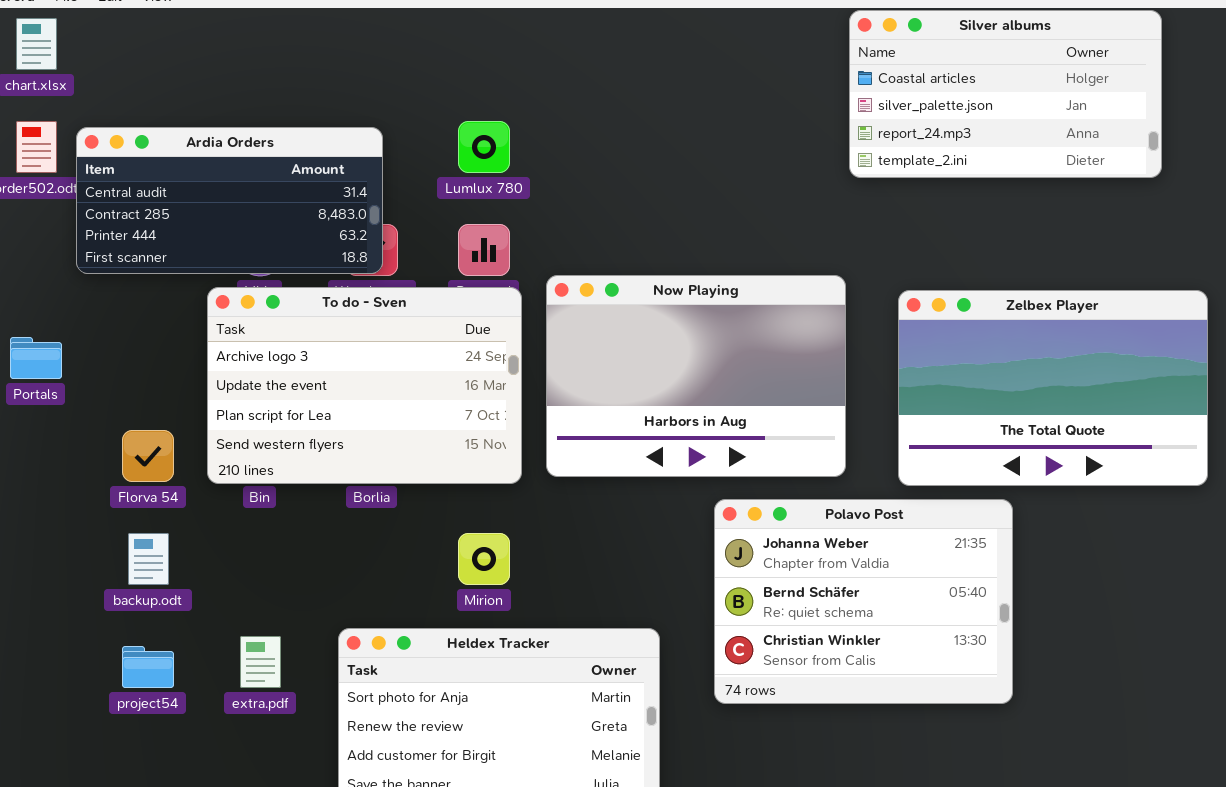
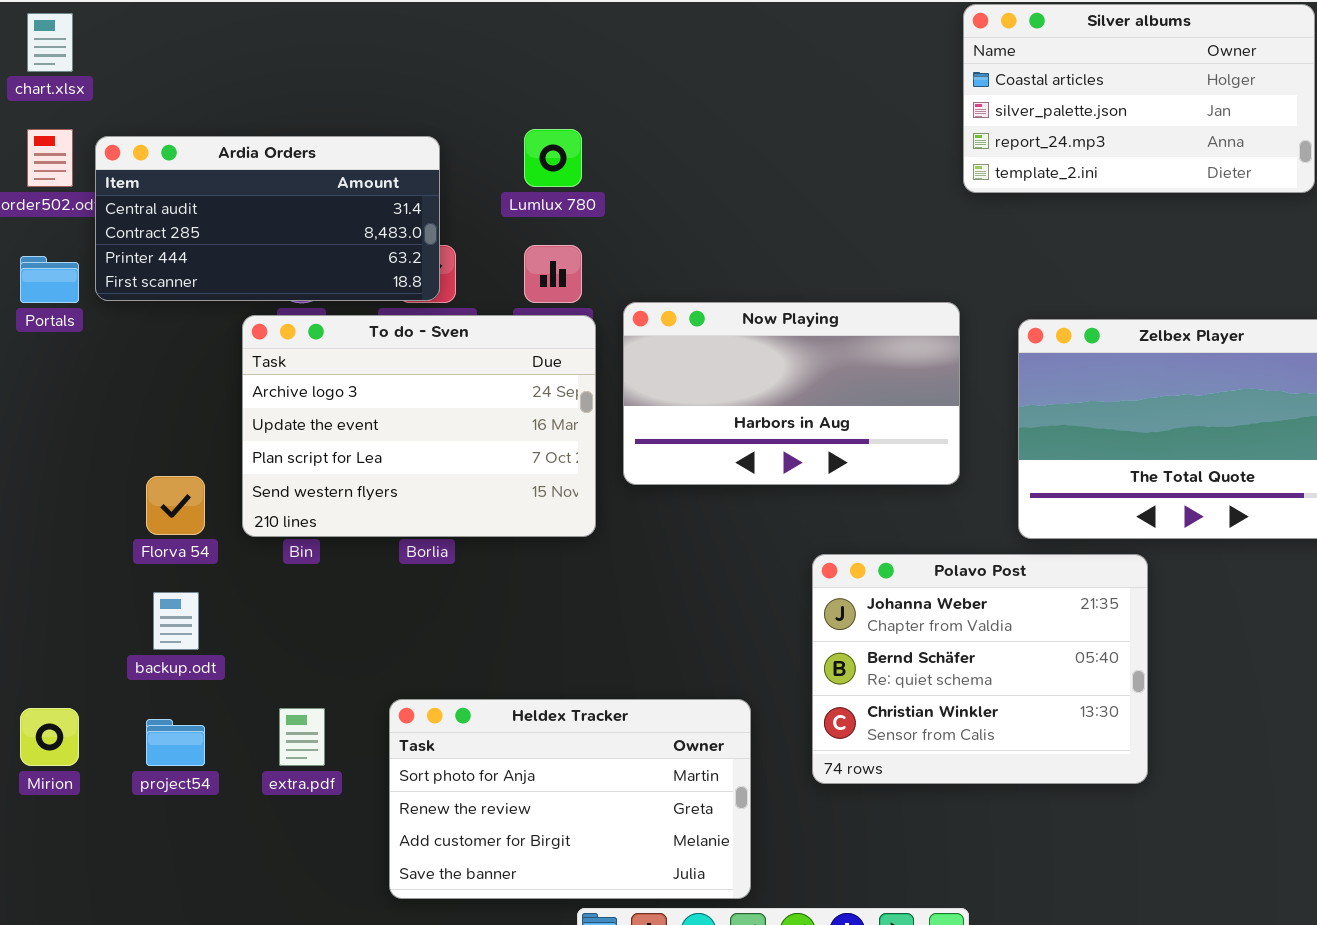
Now Playing: [546,275,846,477] -> [623,302,960,485], resized
Portals: [10,337,62,379] -> [20,256,79,303], moved
Mirion: [458,533,510,585] -> [20,708,79,766], moved

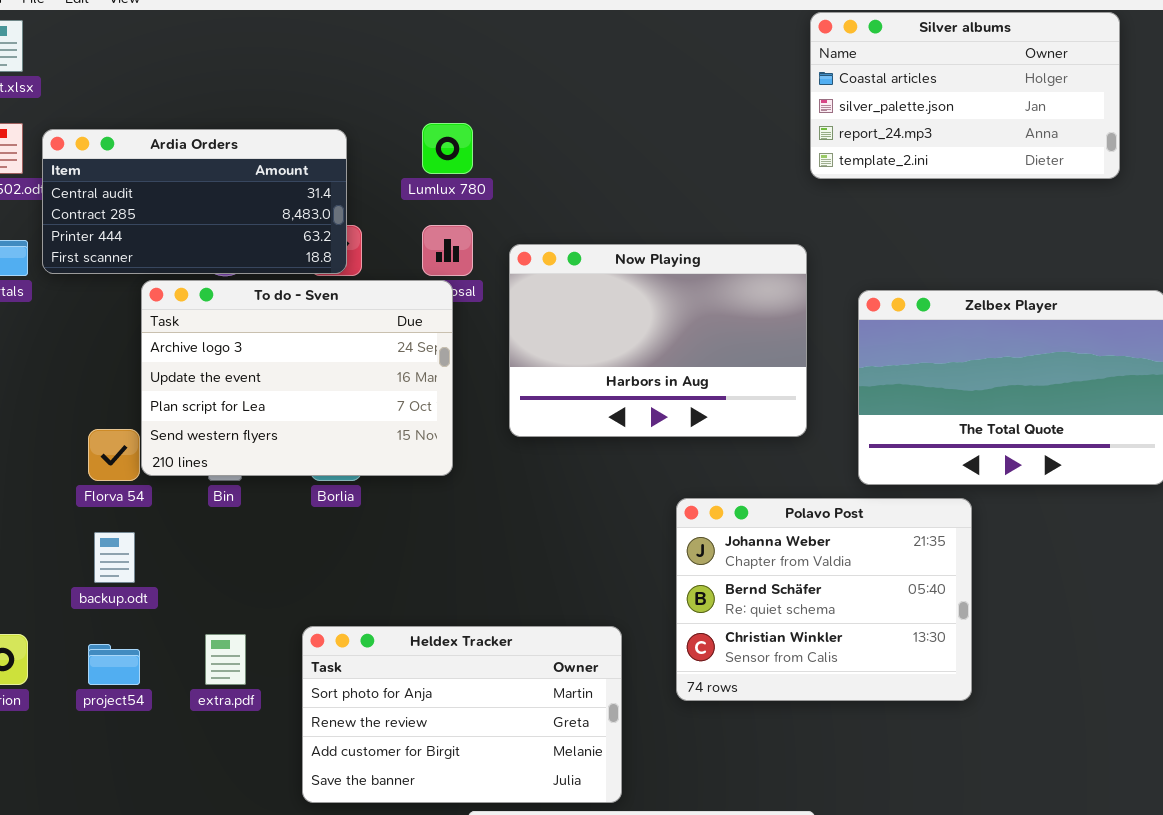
Now Playing: [623,302,960,485] -> [509,244,807,437], resized
To do - Sven: [242,315,596,537] -> [141,280,453,476], moved

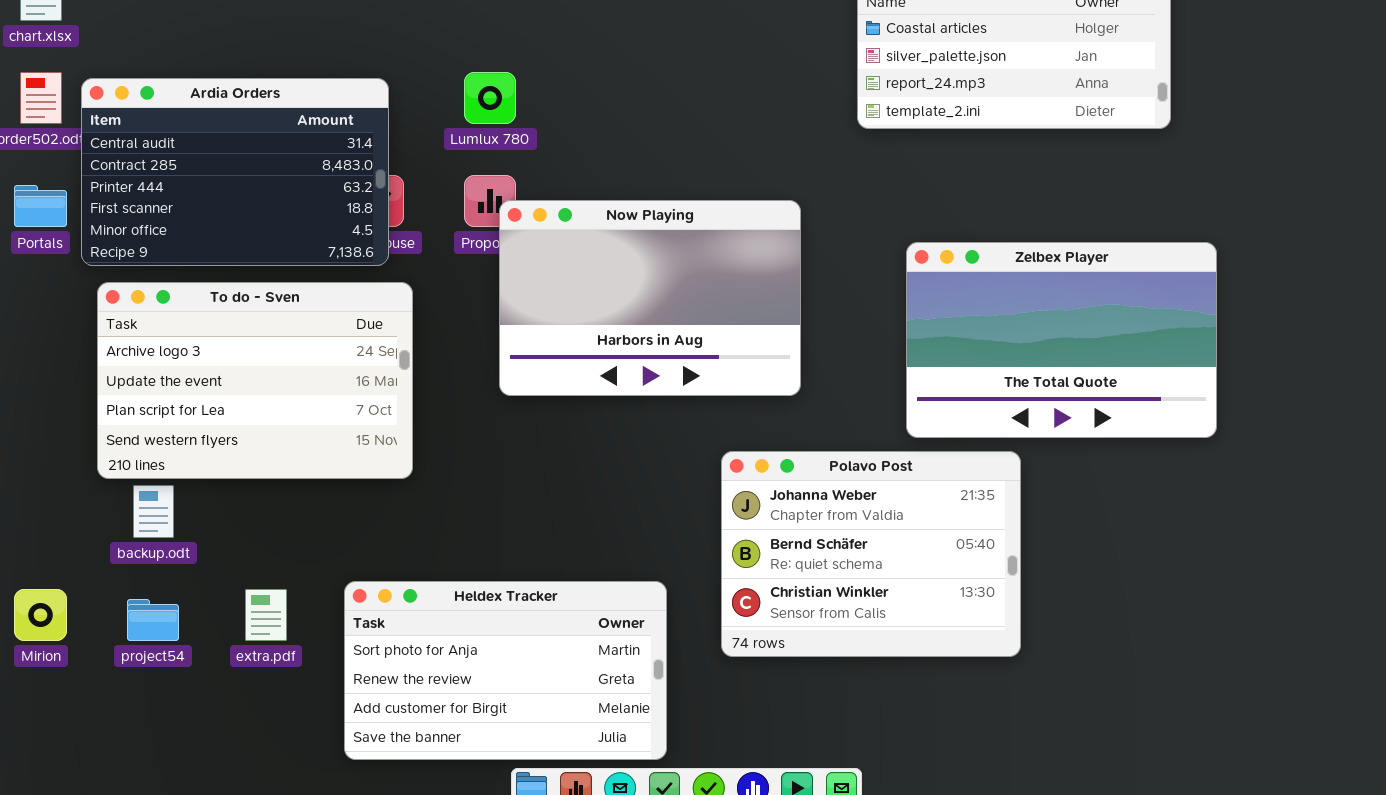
Ardia Orders: [42,129,347,274] -> [81,78,389,266], resized
Now Playing: [509,244,807,437] -> [499,200,801,396], moved
To do - Sven: [141,280,453,476] -> [97,282,413,479], moved

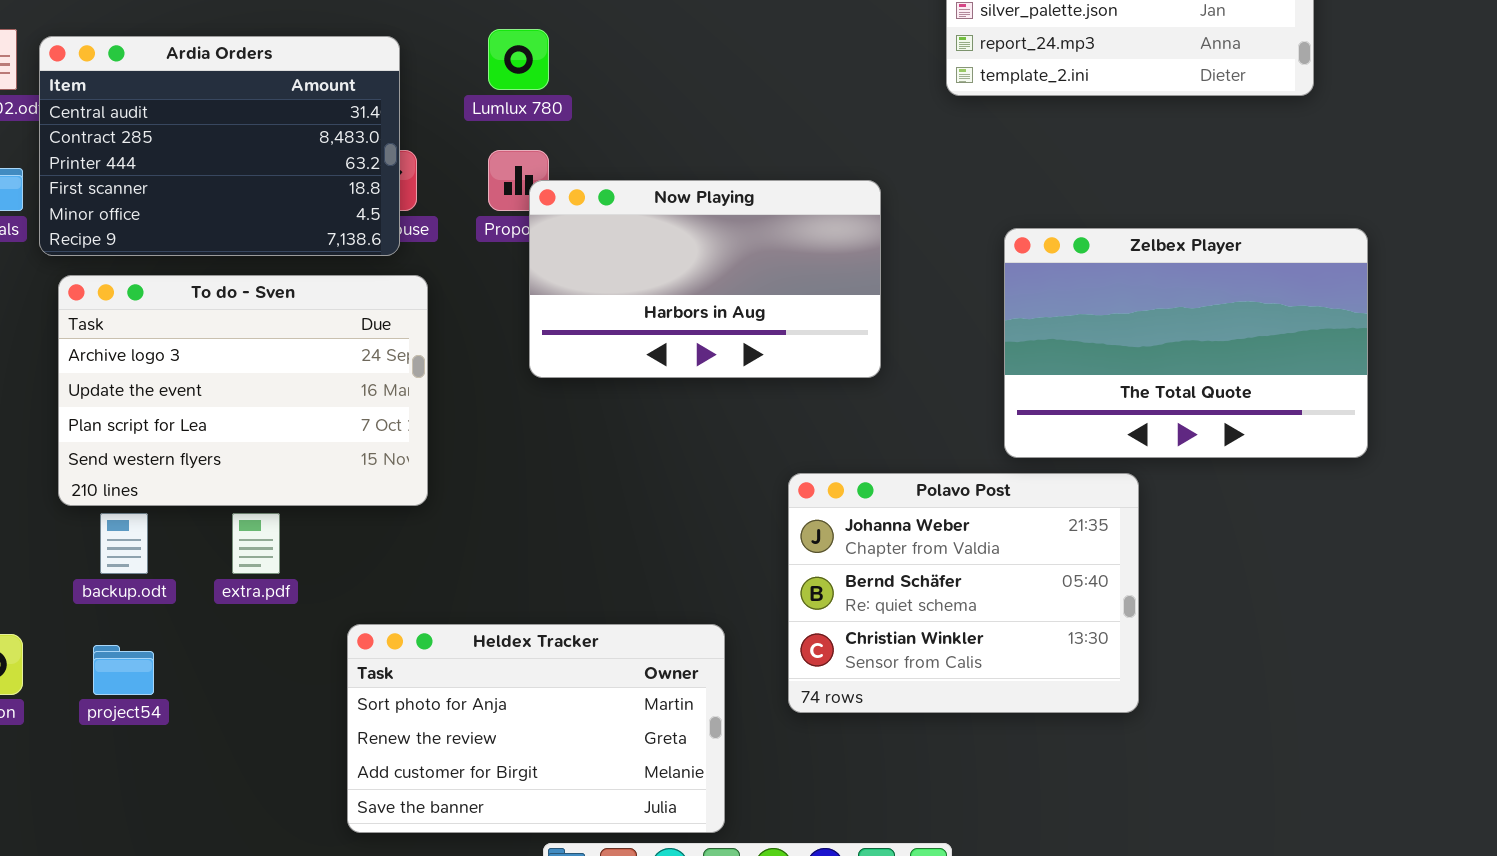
Now Playing: [499,200,801,396] -> [529,180,881,378], resized
extra.pdf: [245,589,287,641] -> [232,513,280,574], moved

